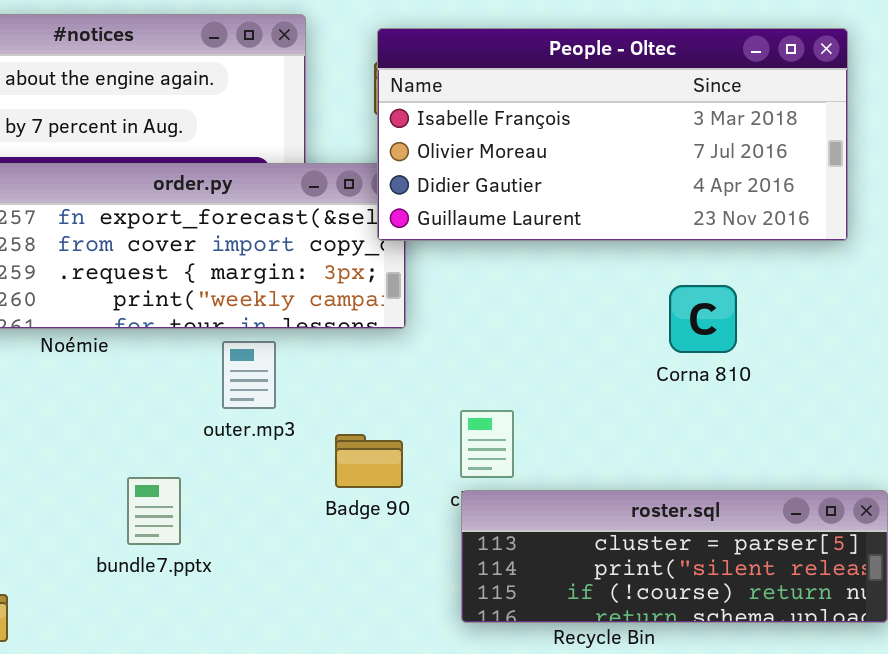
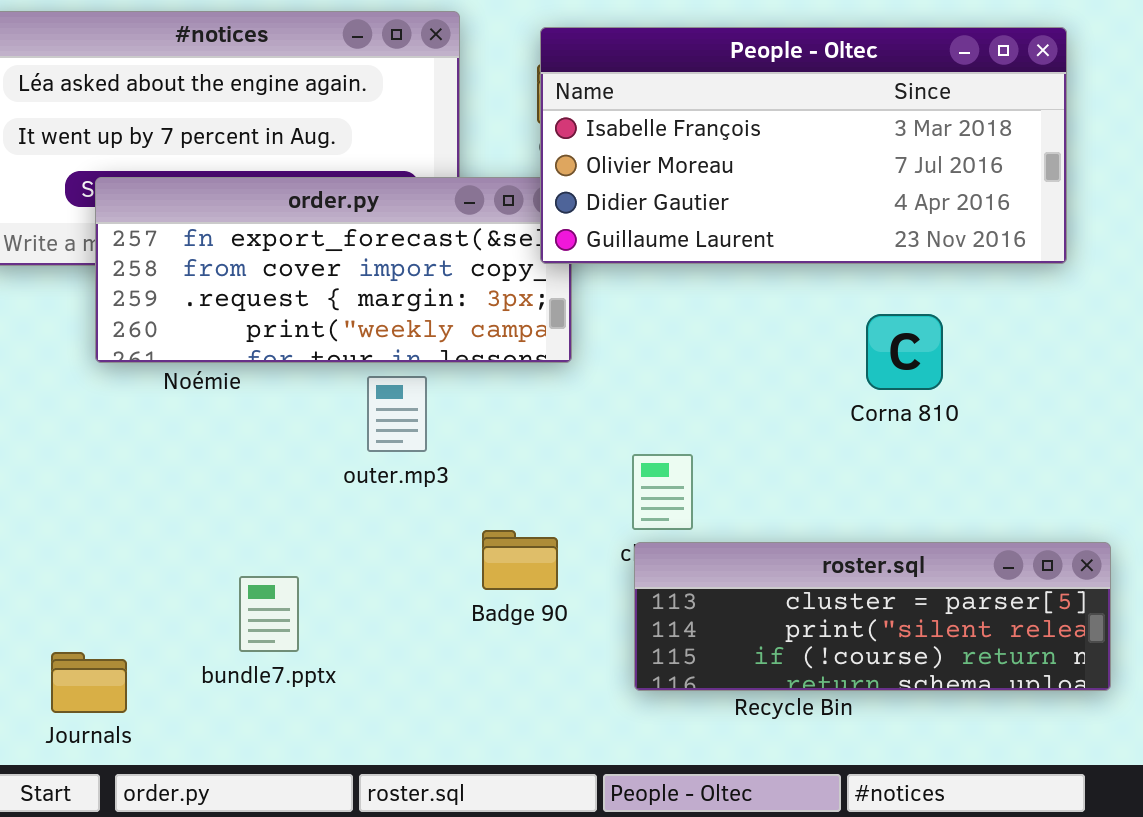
Badge 90: [335,434,403,488] -> [482,530,558,590], moved
bundle7.pptx: [127,477,181,545] -> [239,576,299,652], moved

